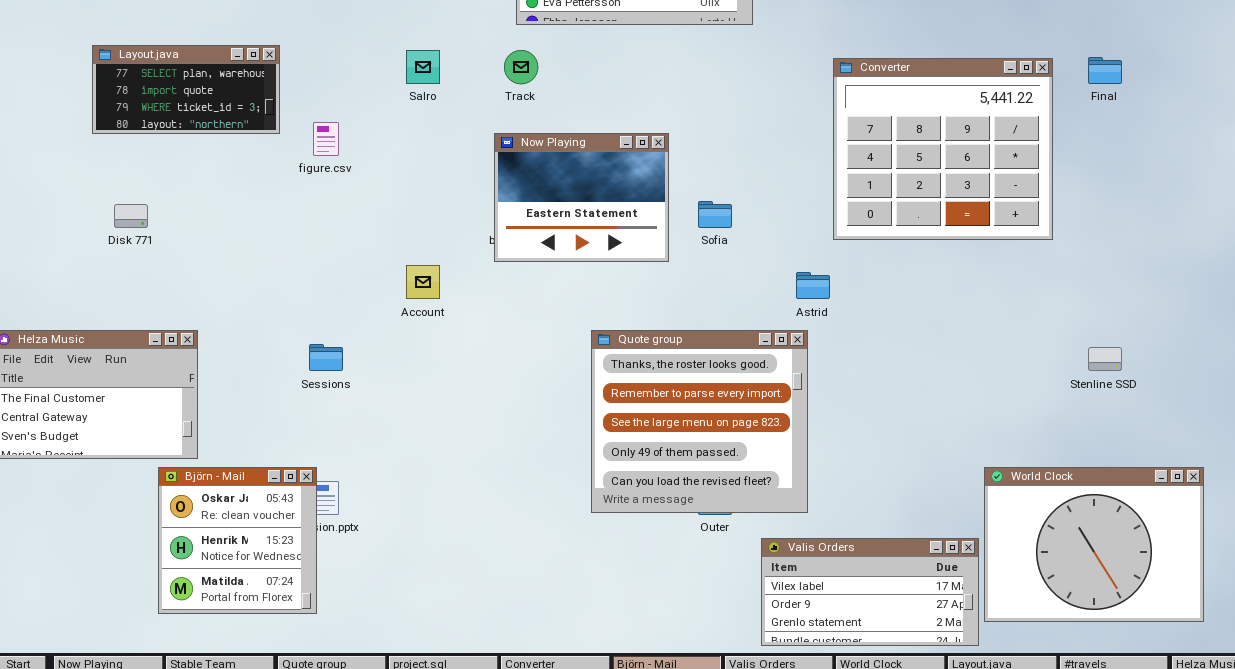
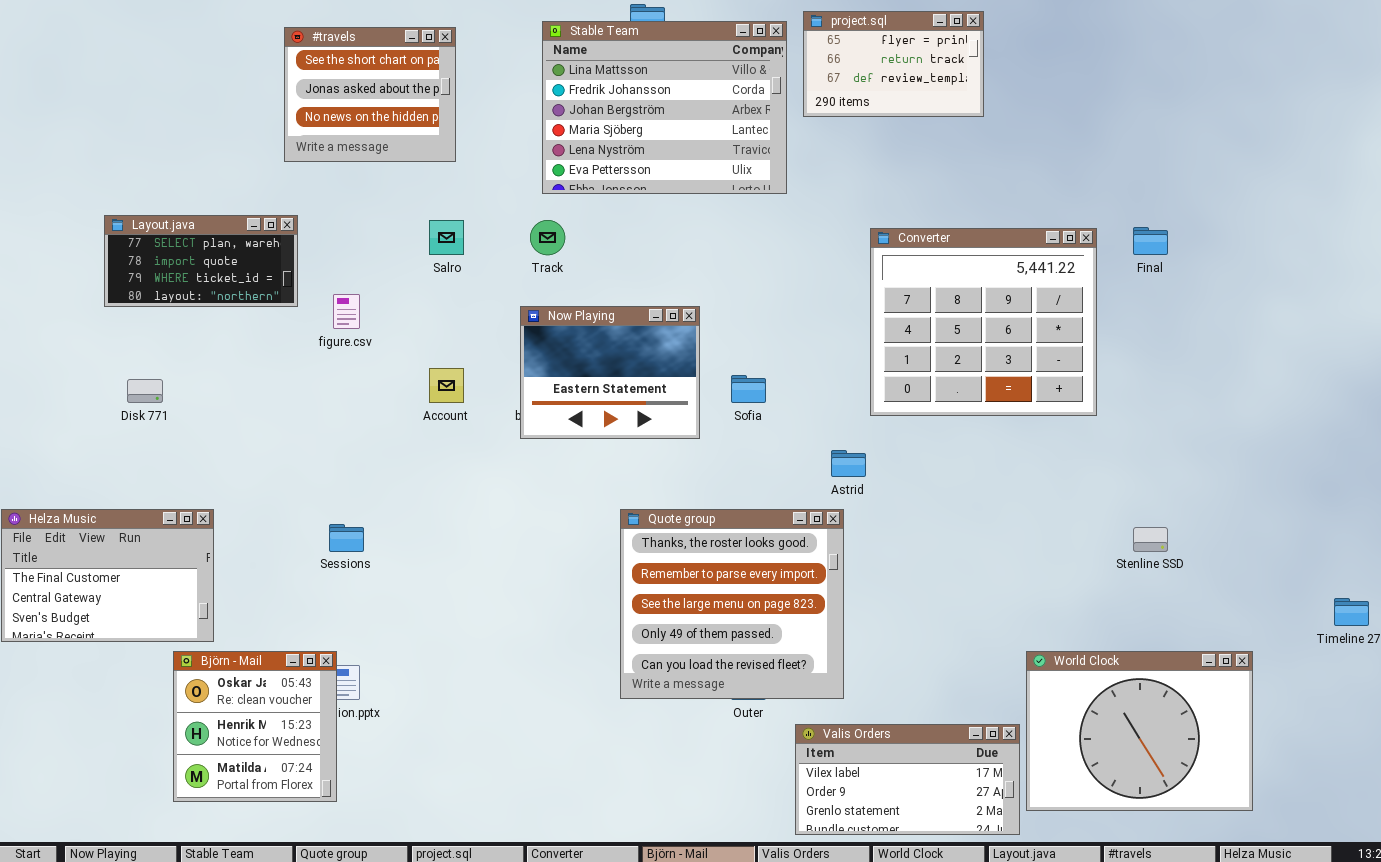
Account: [406,265,440,299] -> [429,368,464,403], moved

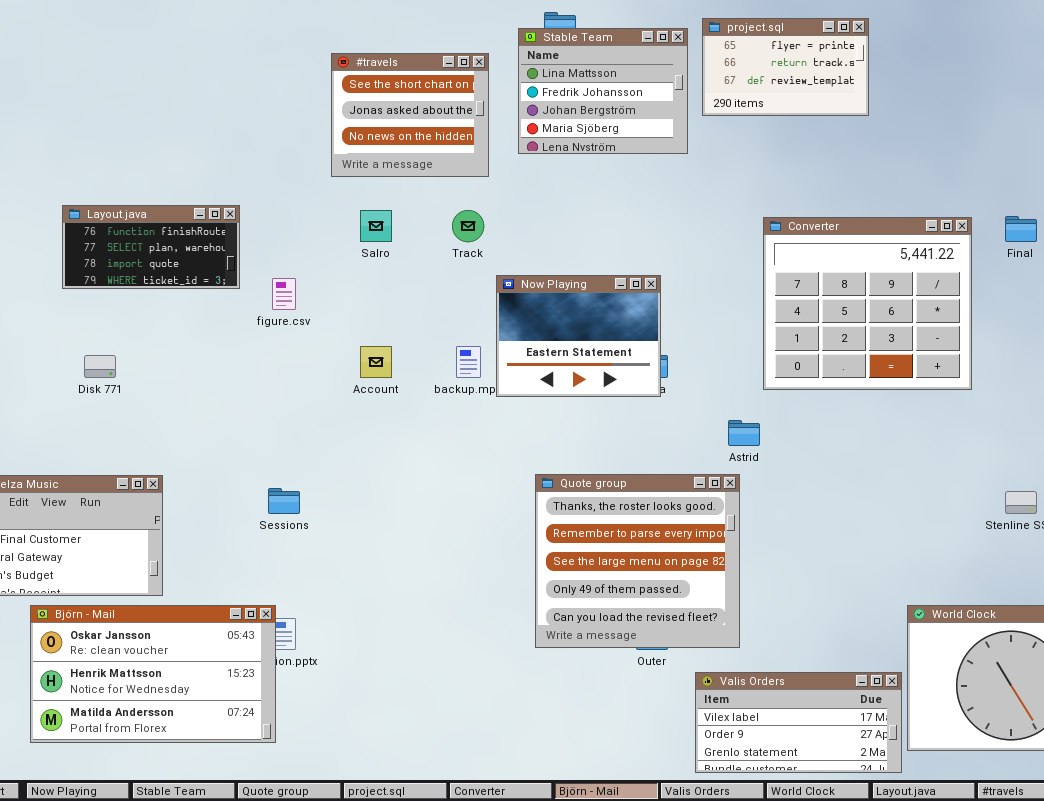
Stable Team: [542,21,787,194] -> [518,28,688,154], resized
#travels: [284,27,456,162] -> [331,53,489,177], moved
Layout.java: [104,215,298,307] -> [62,205,240,289], scrolled up 1 row
Now Playing: [520,306,700,439] -> [496,275,661,397], moved
Björn - Mail: [173,651,337,802] -> [30,605,276,743], resized

